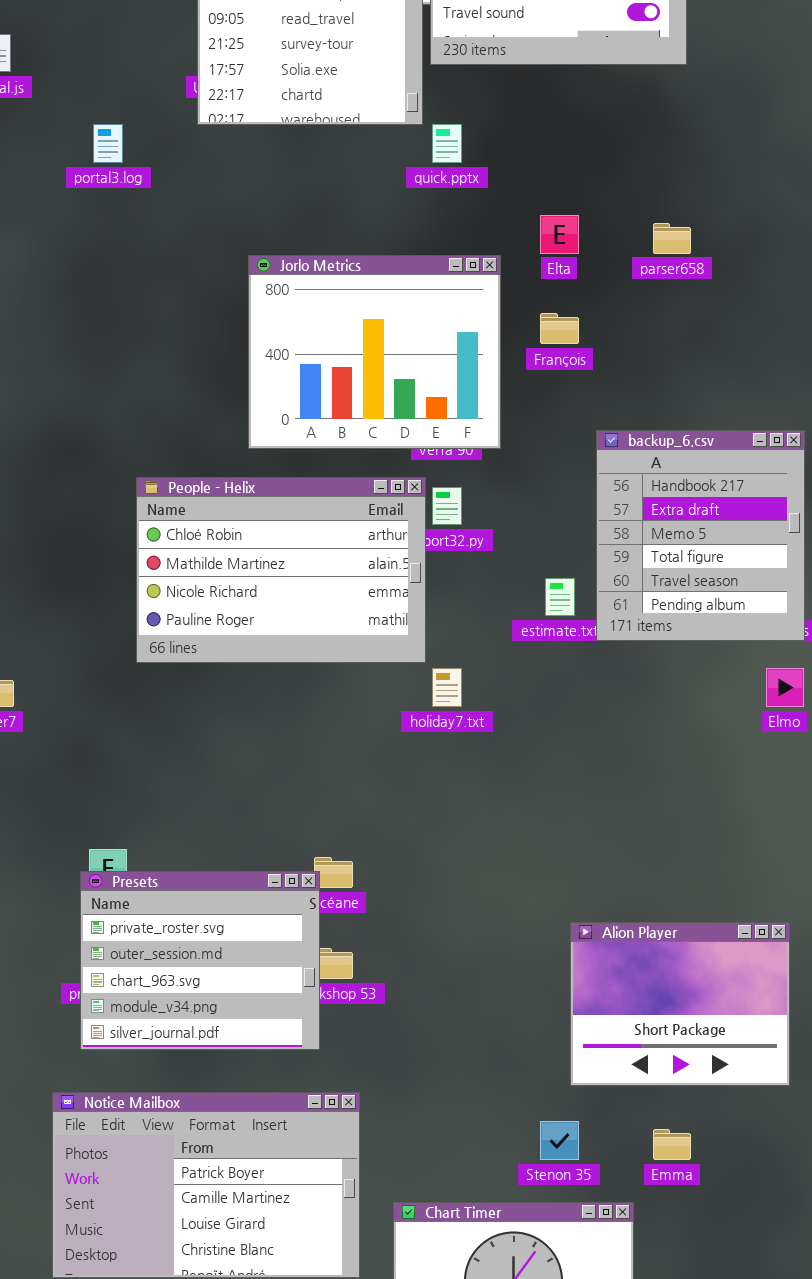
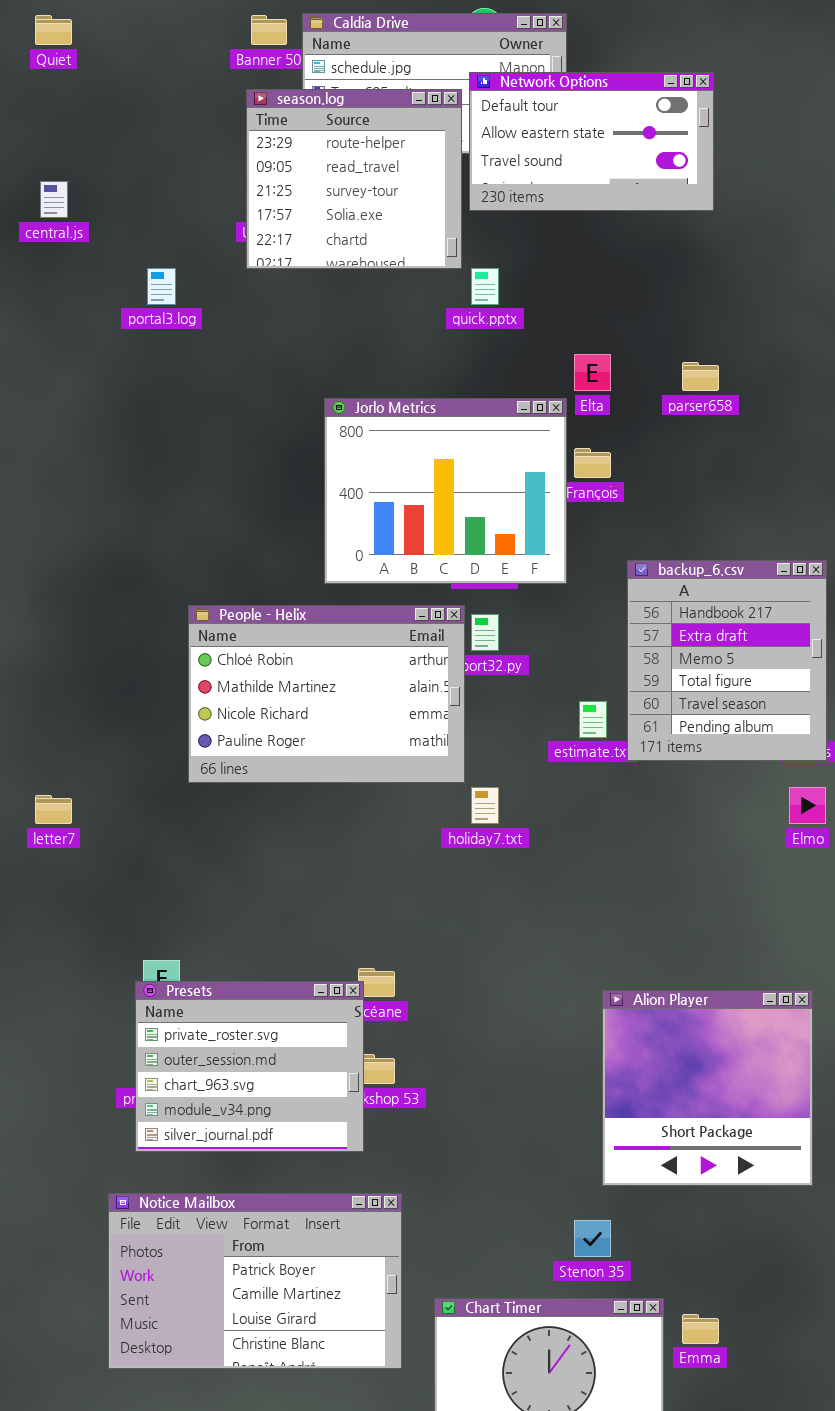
Jorlo Metrics: [248,255,501,449] -> [324,398,567,584], moved
Alion Player: [570,922,790,1086] -> [602,990,813,1186], resized
Emma: [653,1129,691,1160] -> [682,1314,719,1344], moved

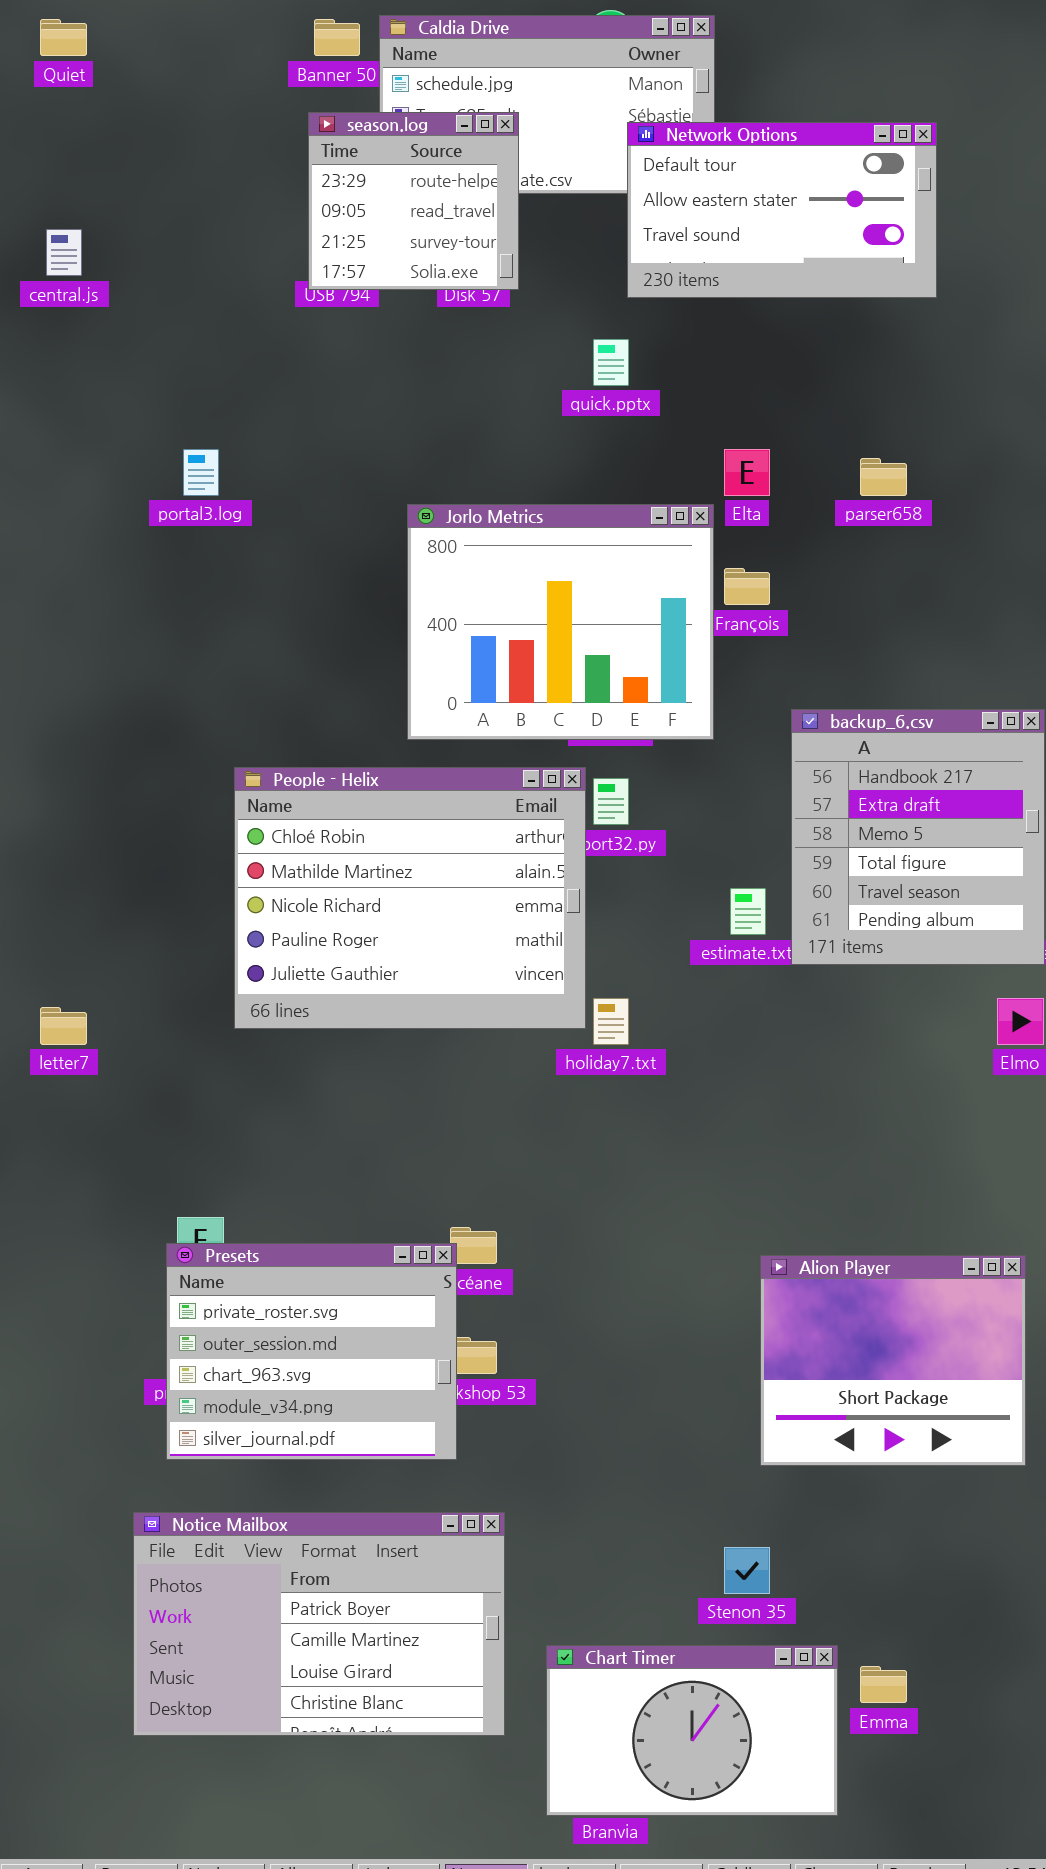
Network Options: [469,72,714,211] -> [627,122,937,298], moved
season.log: [246,89,462,269] -> [308,112,519,290], resized
portal3.log: [147,268,176,305] -> [183,449,219,496], moved
People - Helix: [188,605,465,783] -> [234,767,586,1029], resized
Alion Player: [602,990,813,1186] -> [760,1255,1026,1466], resized

